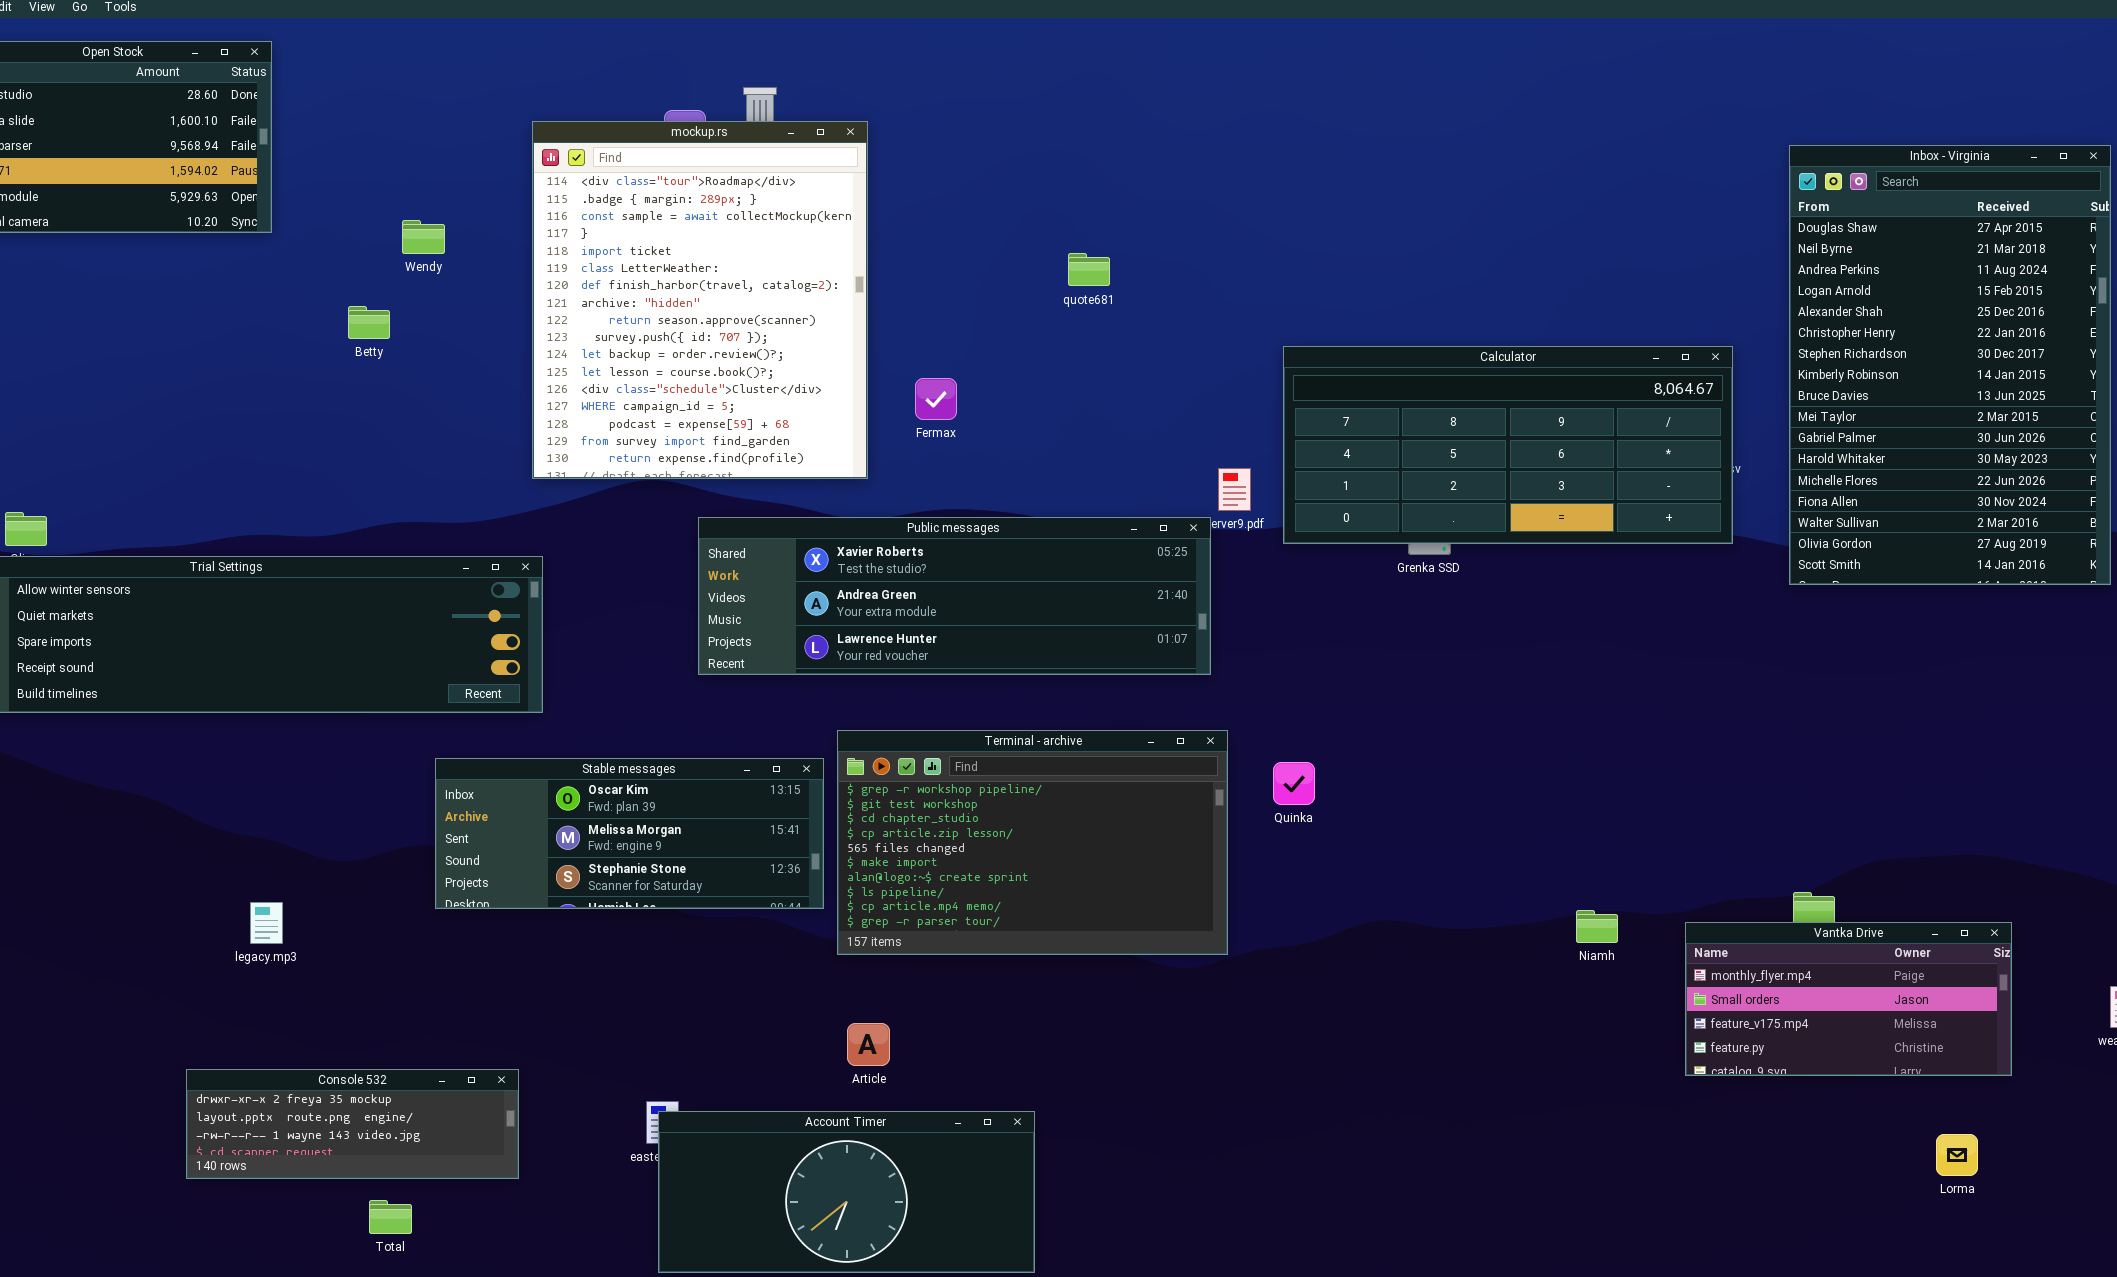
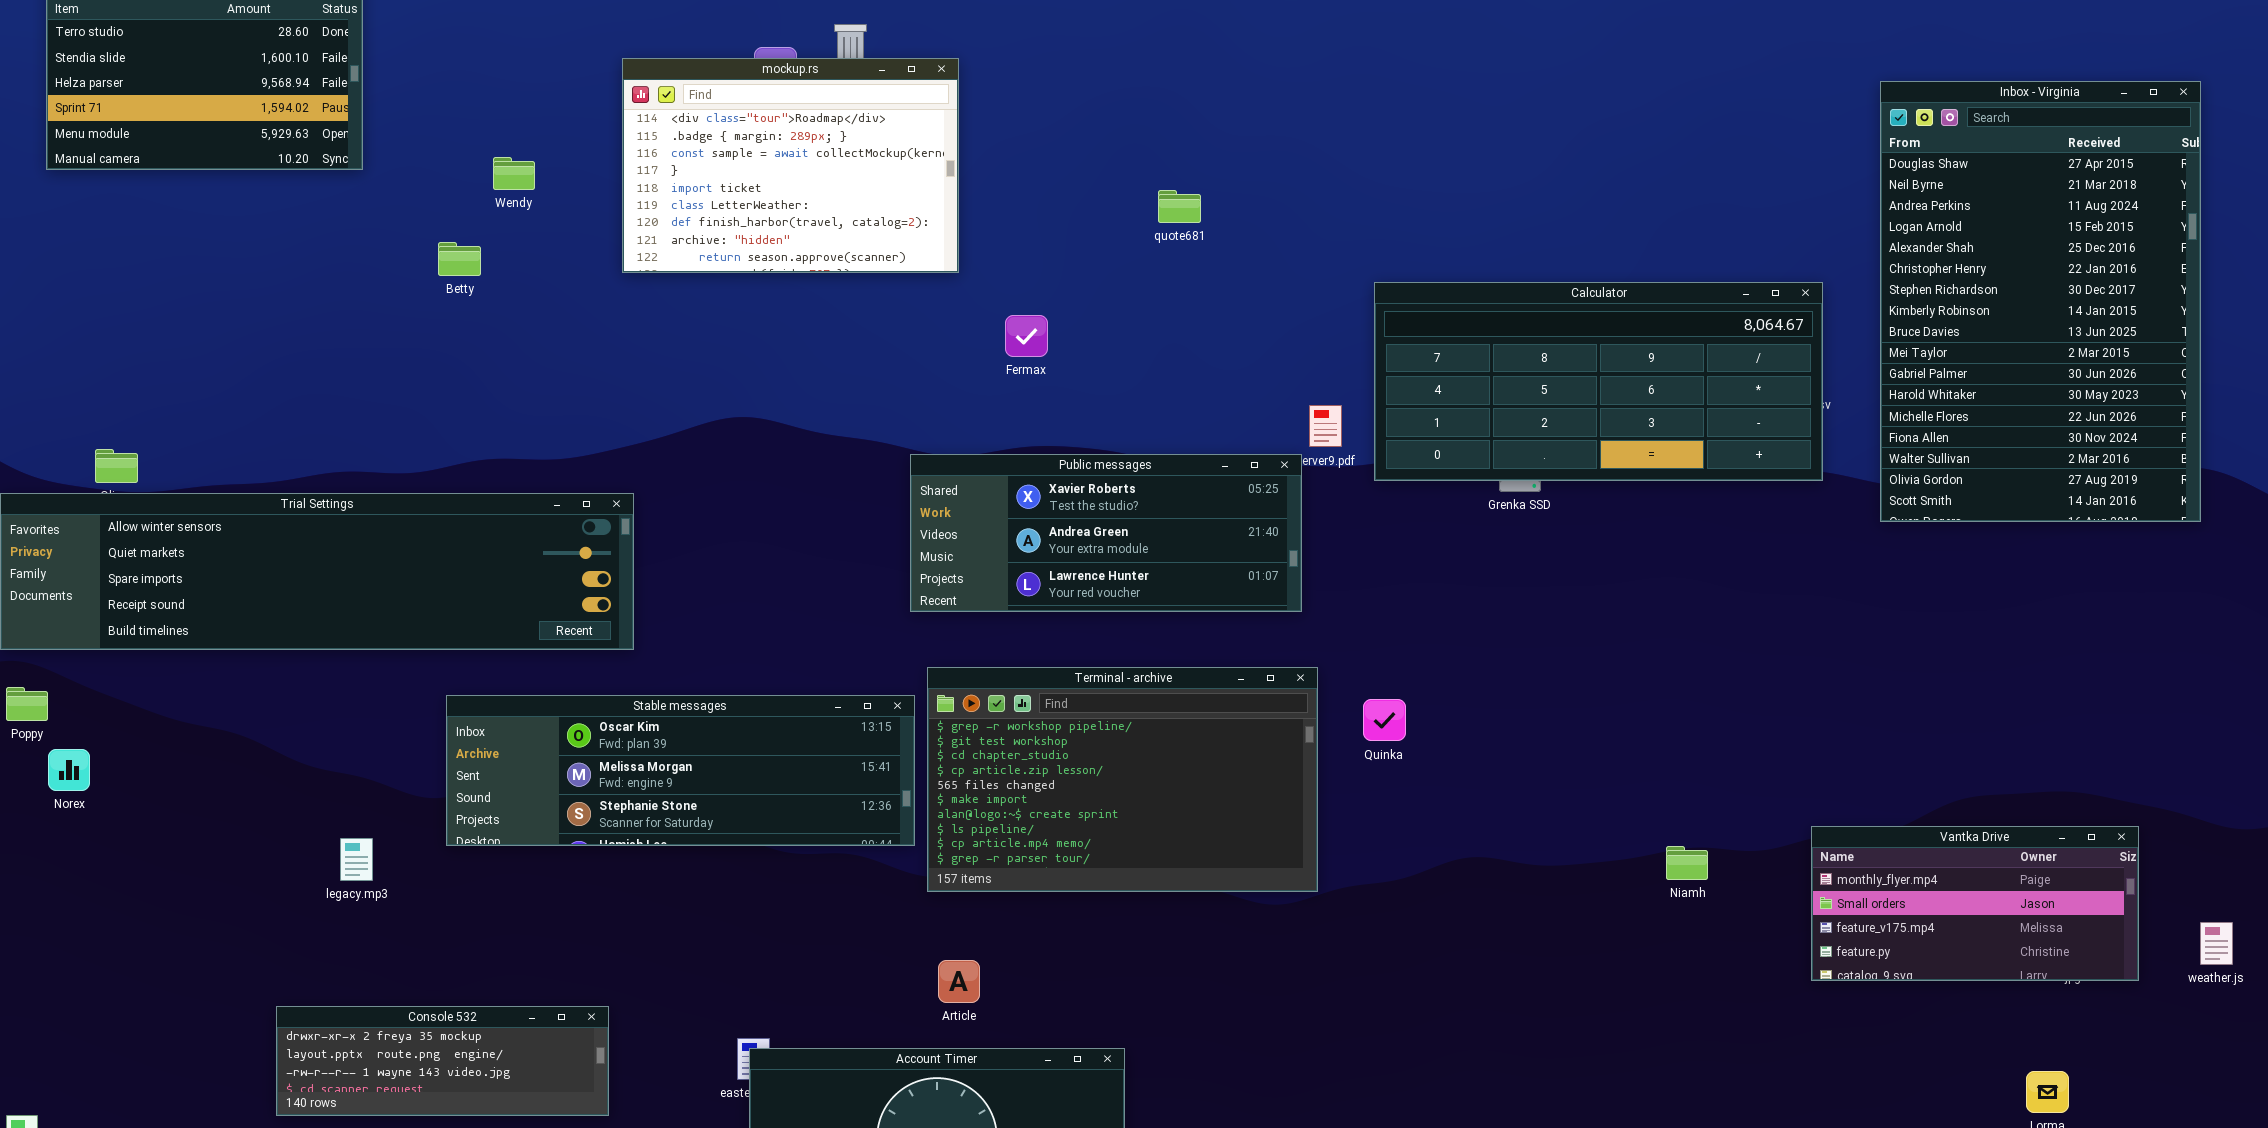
mockup.rs: [532,121,868,479] -> [622,58,959,273], resized
Public messages: [698,517,1211,675] -> [910,454,1302,612], resized
Stable messages: [435,758,824,909] -> [446,695,915,846], resized
Vantka Drive: [1685,922,2012,1076] -> [1811,826,2139,981], moved

